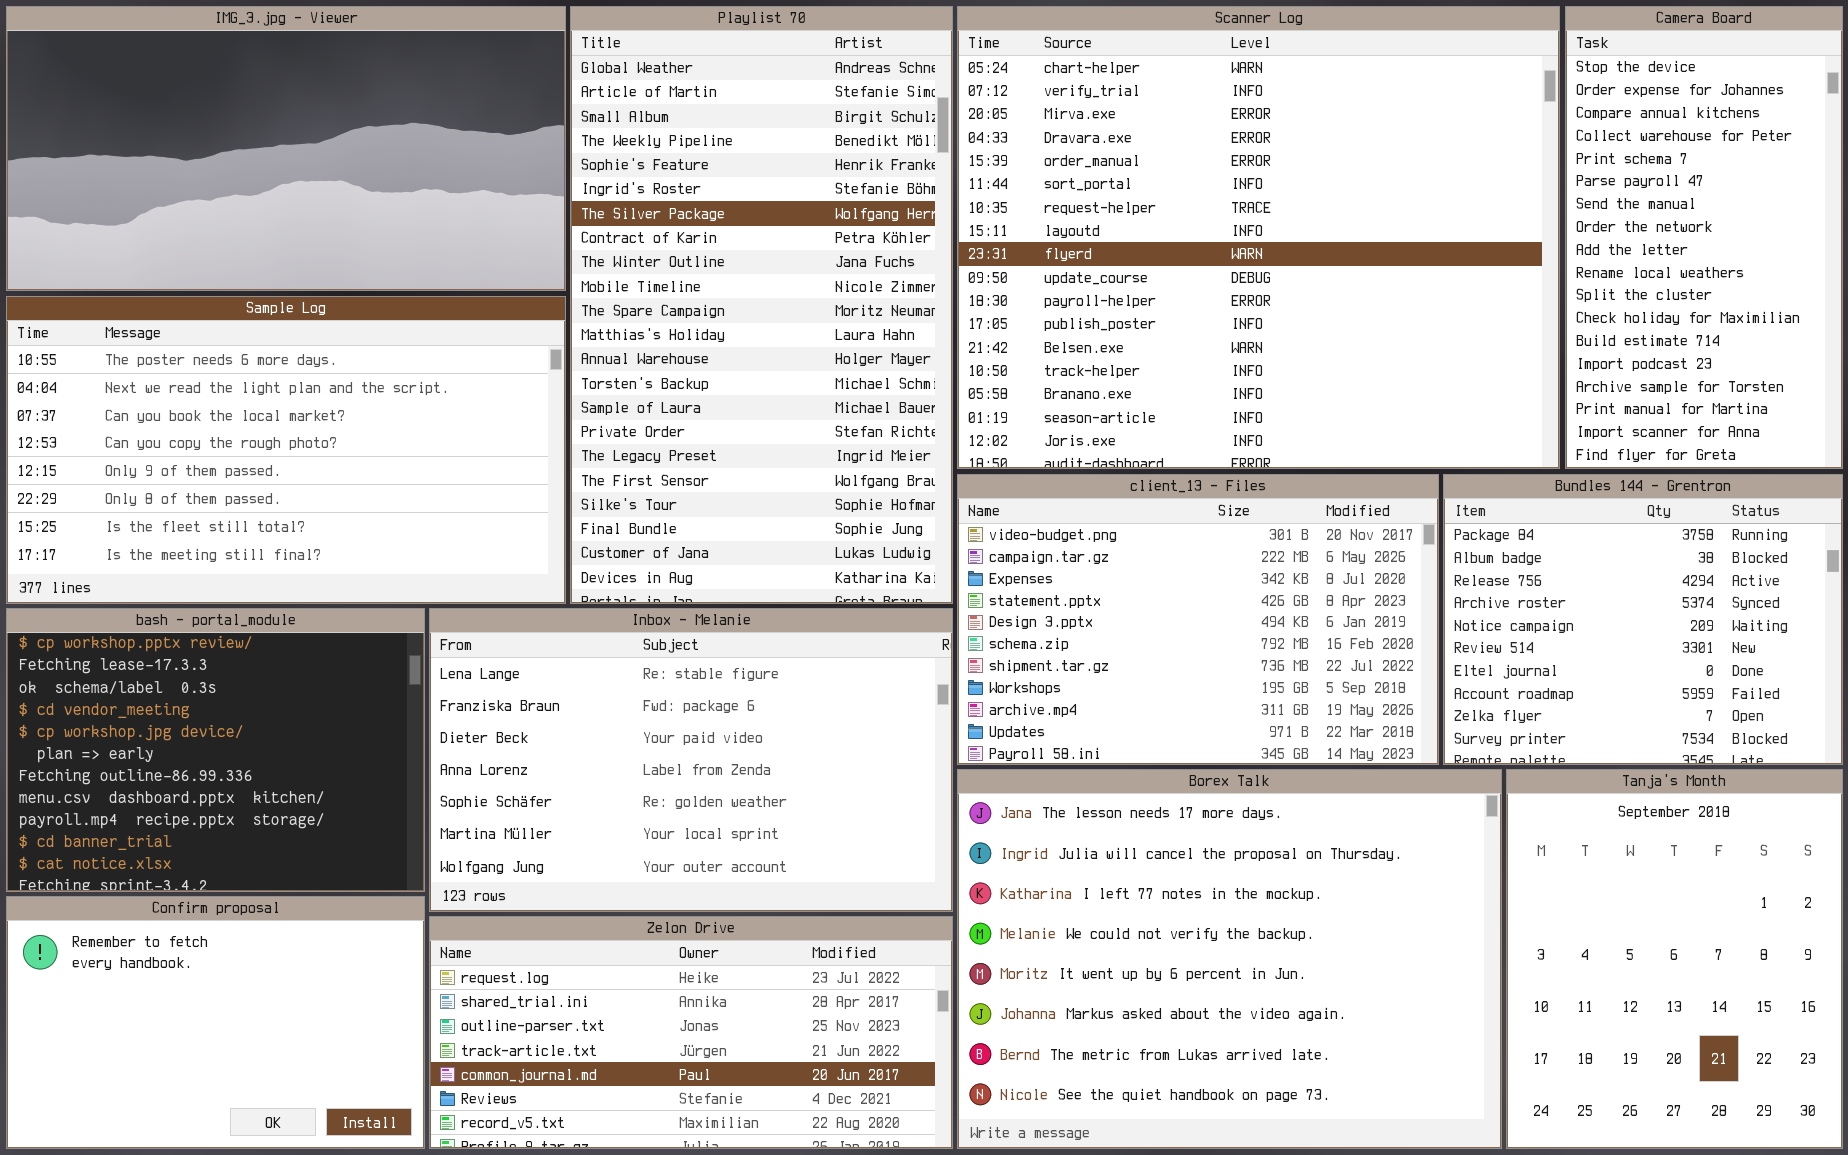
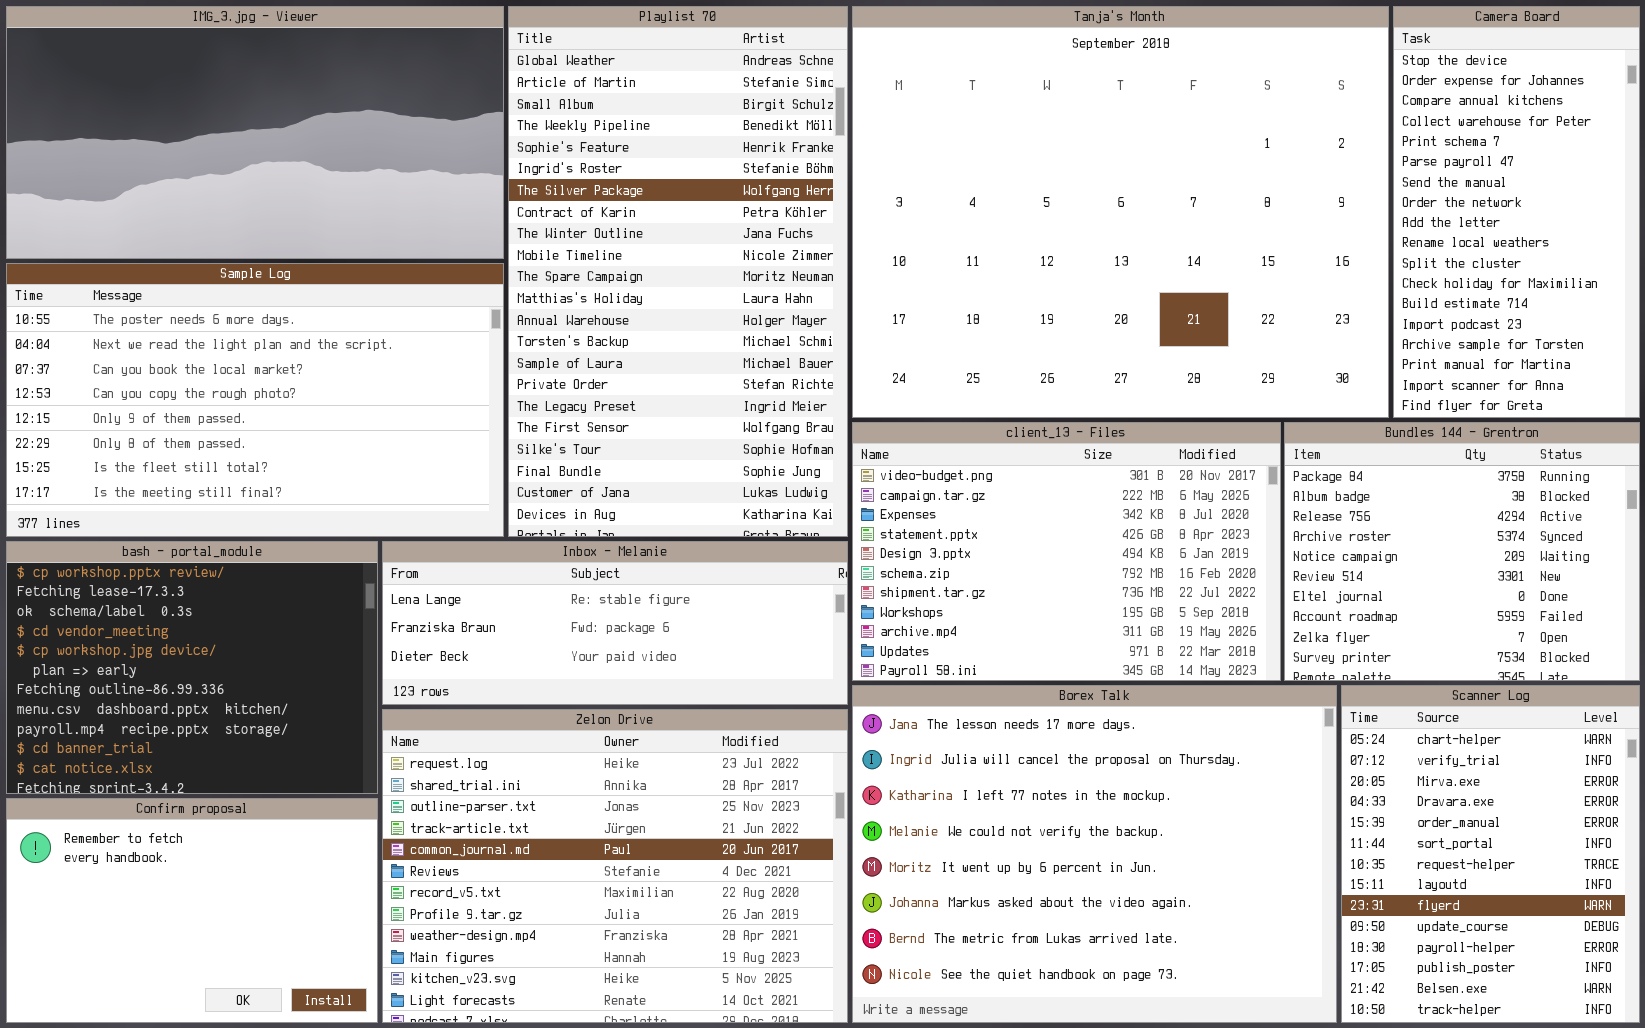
Scanner Log: [957,6,1560,469] -> [1341,685,1640,1023], moved, resized
Inbox - Melanie: [429,608,953,912] -> [382,541,848,705], resized
Tanja's Month: [1506,769,1843,1149] -> [852,6,1389,418], moved, resized
Zelon Drive: [429,916,953,1149] -> [382,709,848,1023], resized

